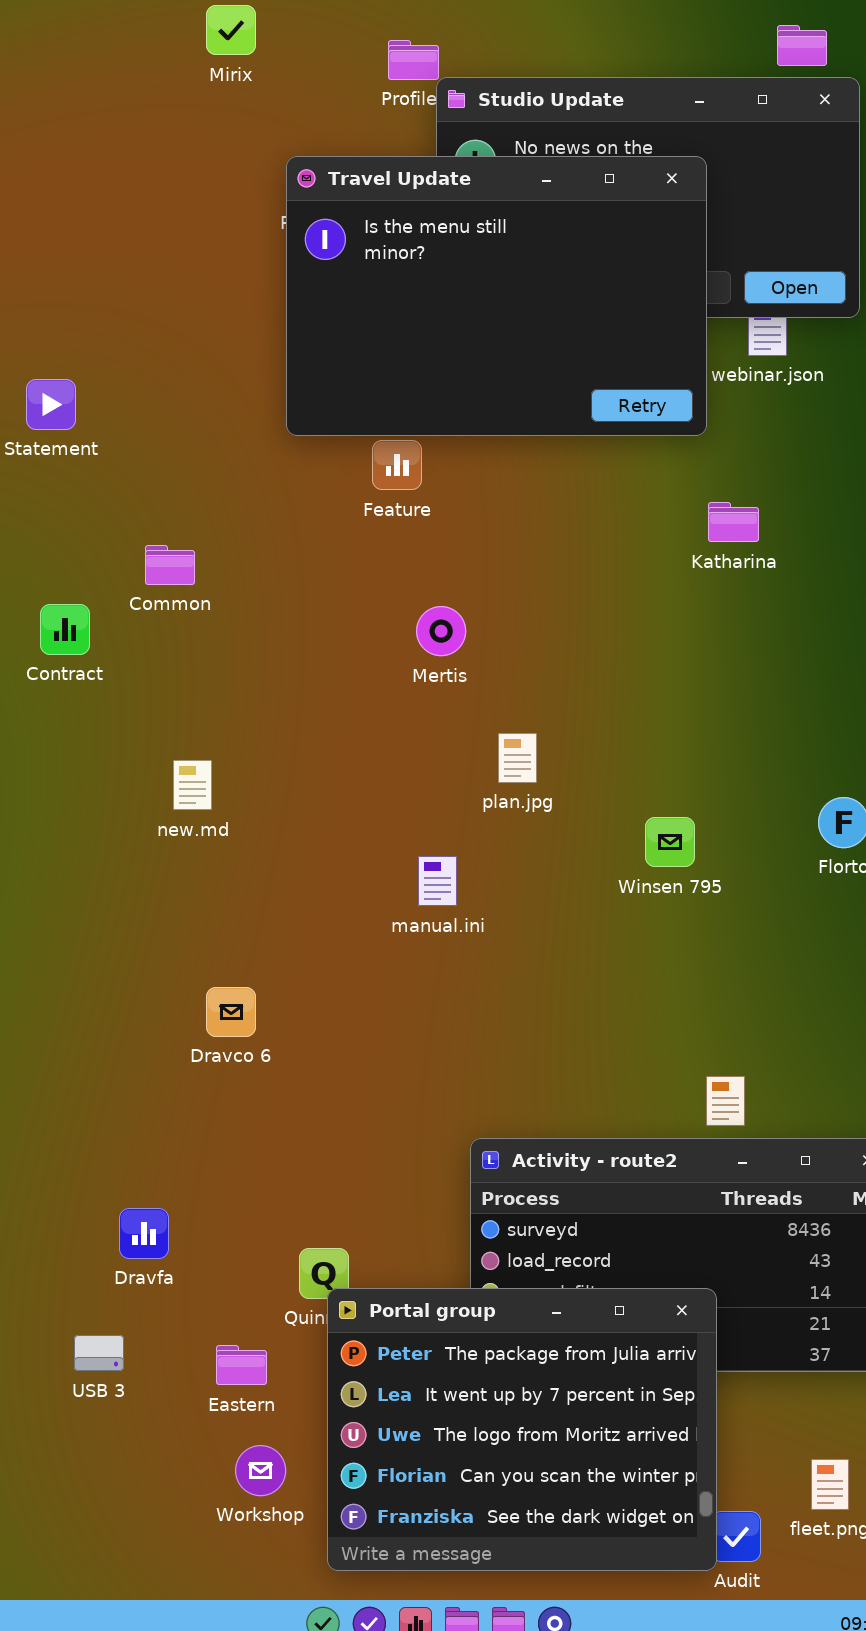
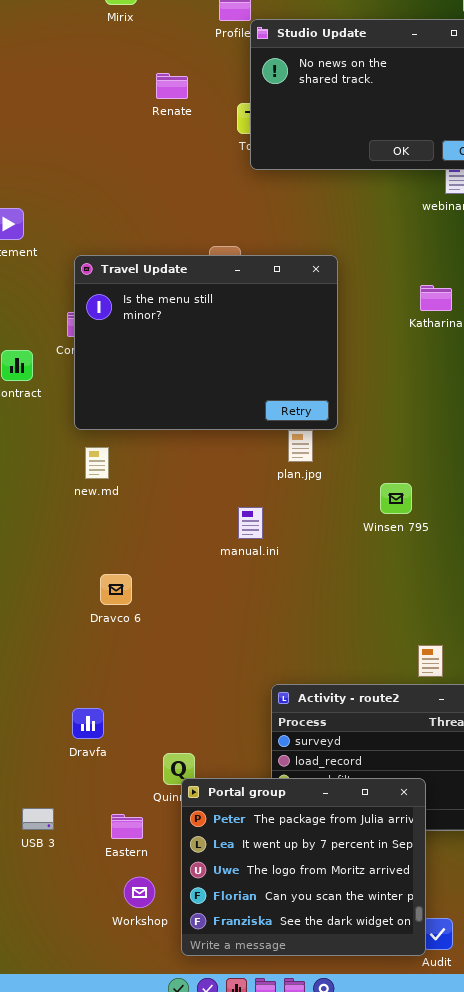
Travel Update: [286,156,707,436] -> [74,255,338,430], moved
Dravco 6: [206,987,256,1037] -> [100,574,132,605], moved
Dravfa: [119,1208,169,1259] -> [72,708,104,739], moved

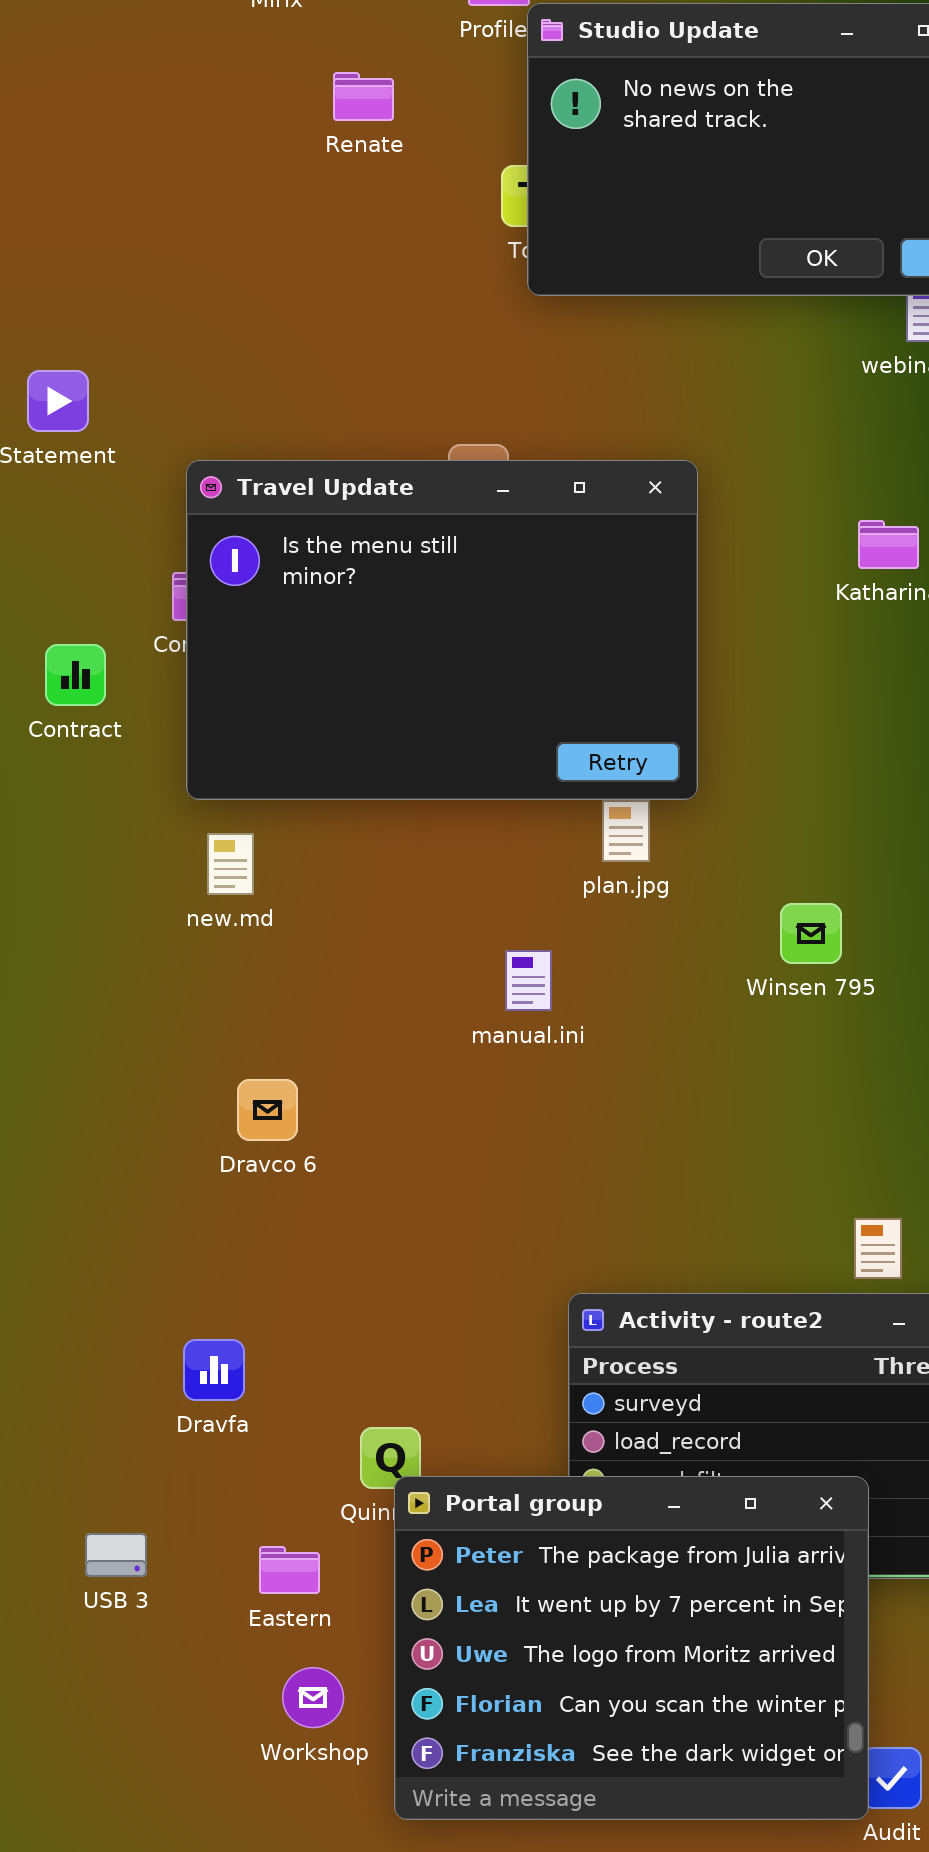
Renate: [156,73,188,99] -> [333,72,394,121], moved

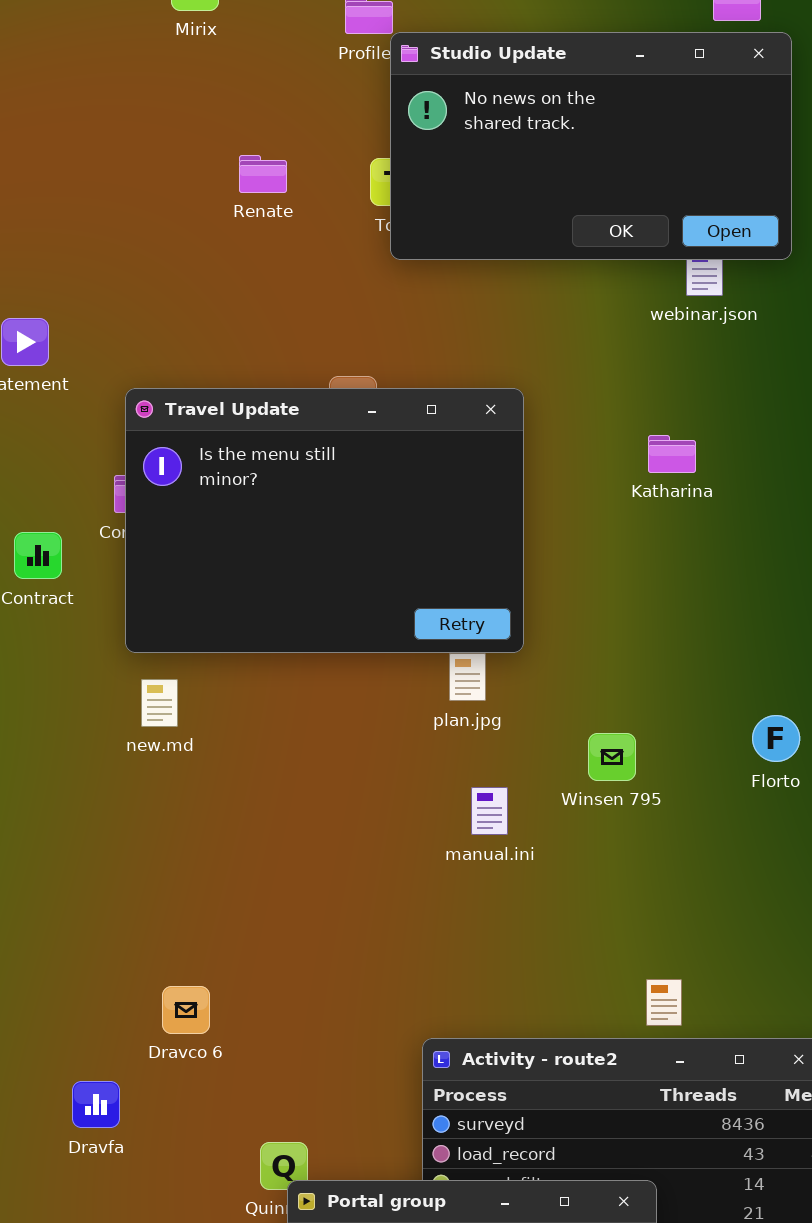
Renate: [333,72,394,121] -> [239,155,287,193], moved
manual.ini: [505,950,552,1011] -> [471,787,508,835], moved
Dravco 6: [237,1079,298,1141] -> [162,986,210,1034], moved
Dravfa: [183,1339,245,1401] -> [72,1081,120,1128], moved

